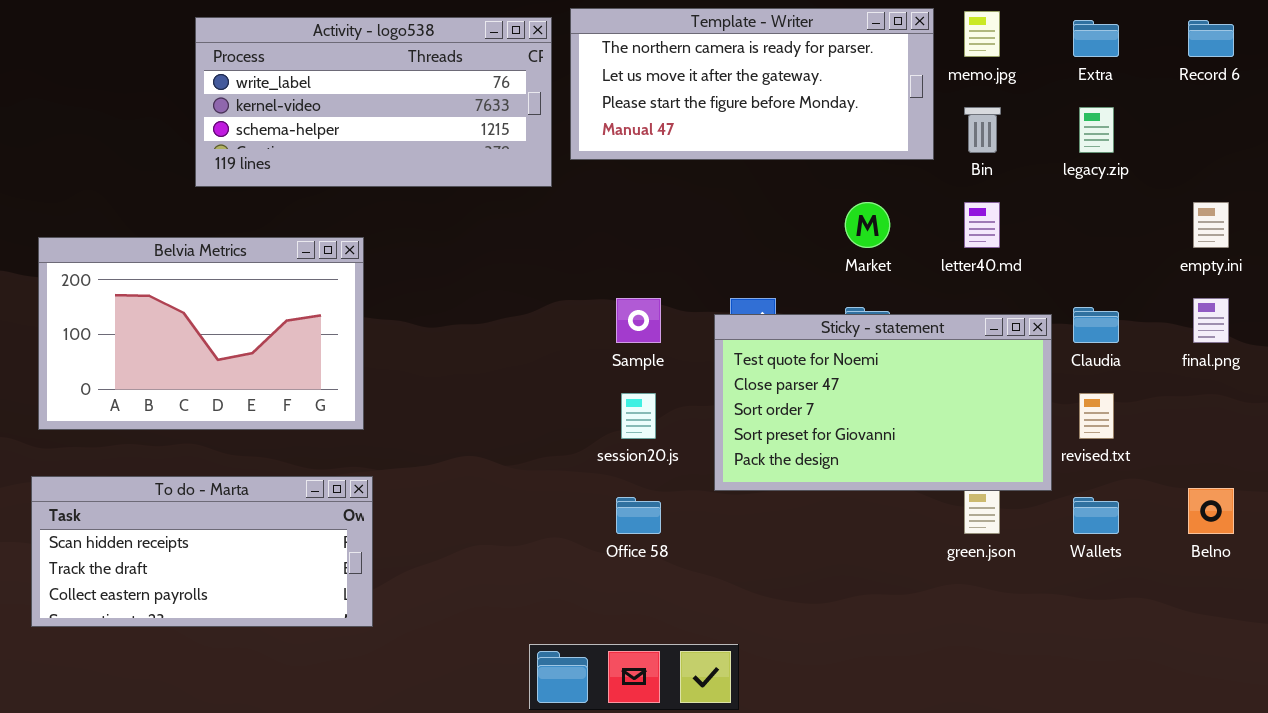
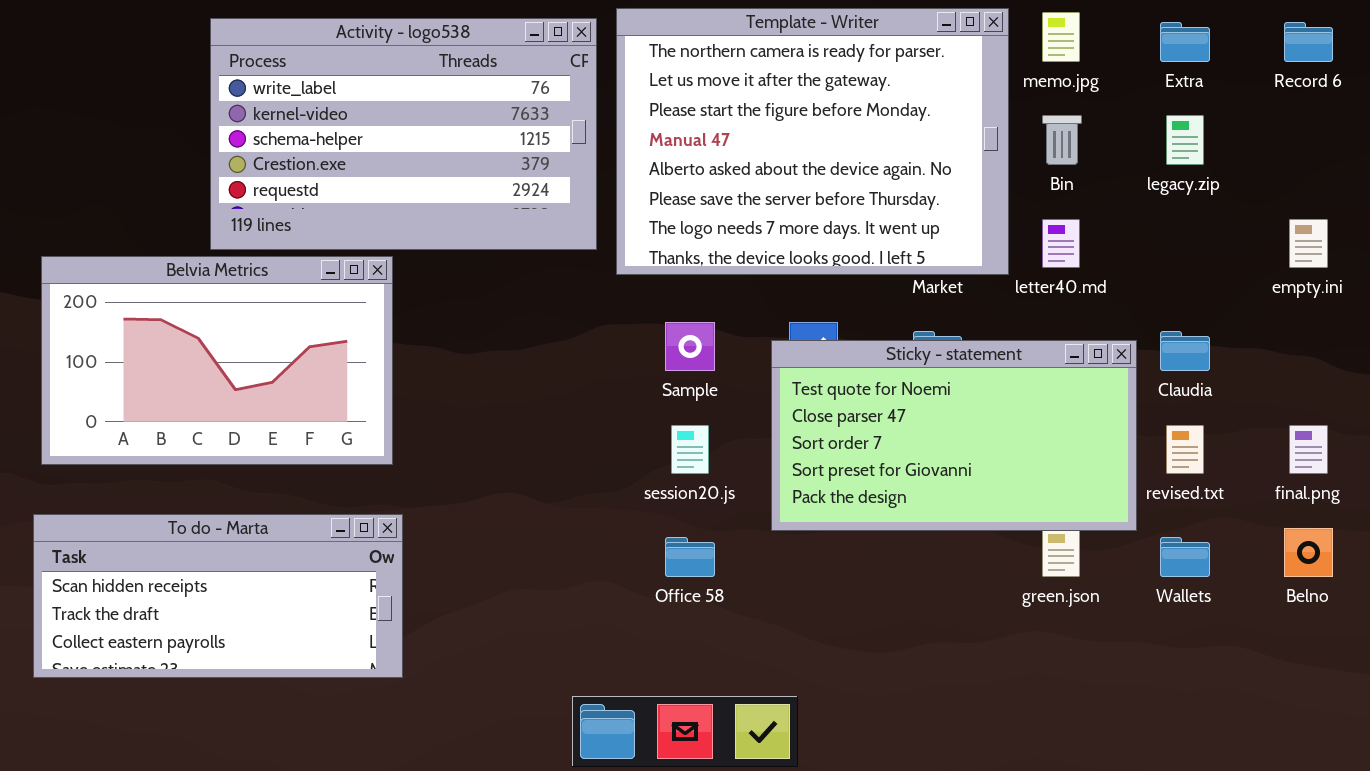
Template - Writer: [570,8,934,160] -> [616,8,1009,275], resized
Activity - logo538: [195,17,552,187] -> [210,18,597,250], resized
final.png: [1193,298,1229,343] -> [1289,425,1328,474], moved

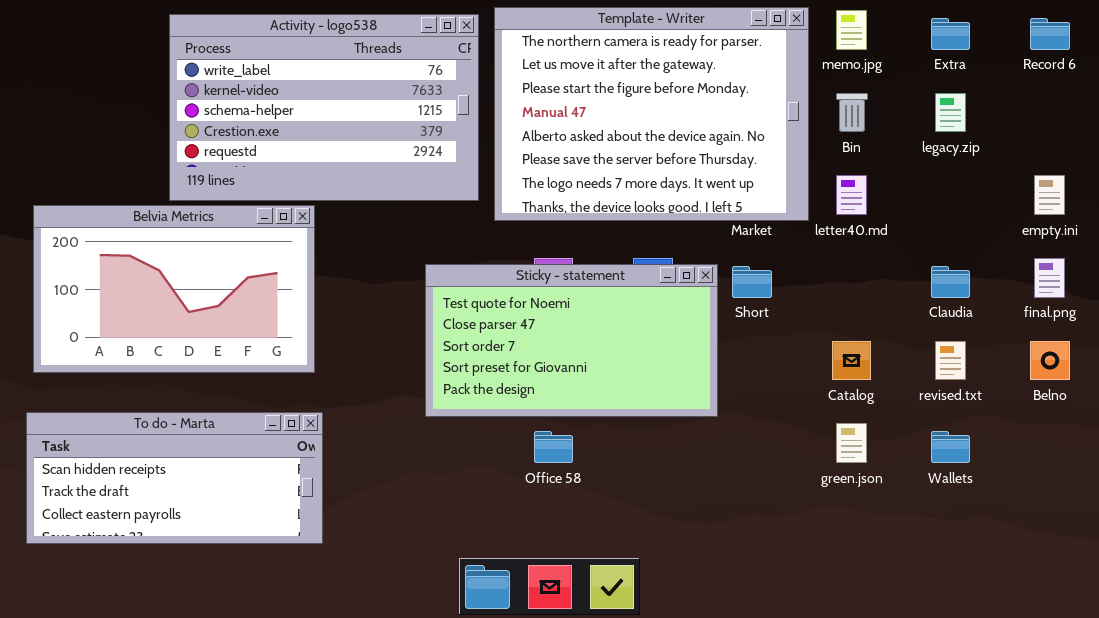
Sticky - statement: [771,340,1137,531] -> [425,264,718,417], moved
final.png: [1289,425,1328,474] -> [1034,258,1065,298], moved
Belno: [1284,528,1333,577] -> [1030,341,1070,380], moved

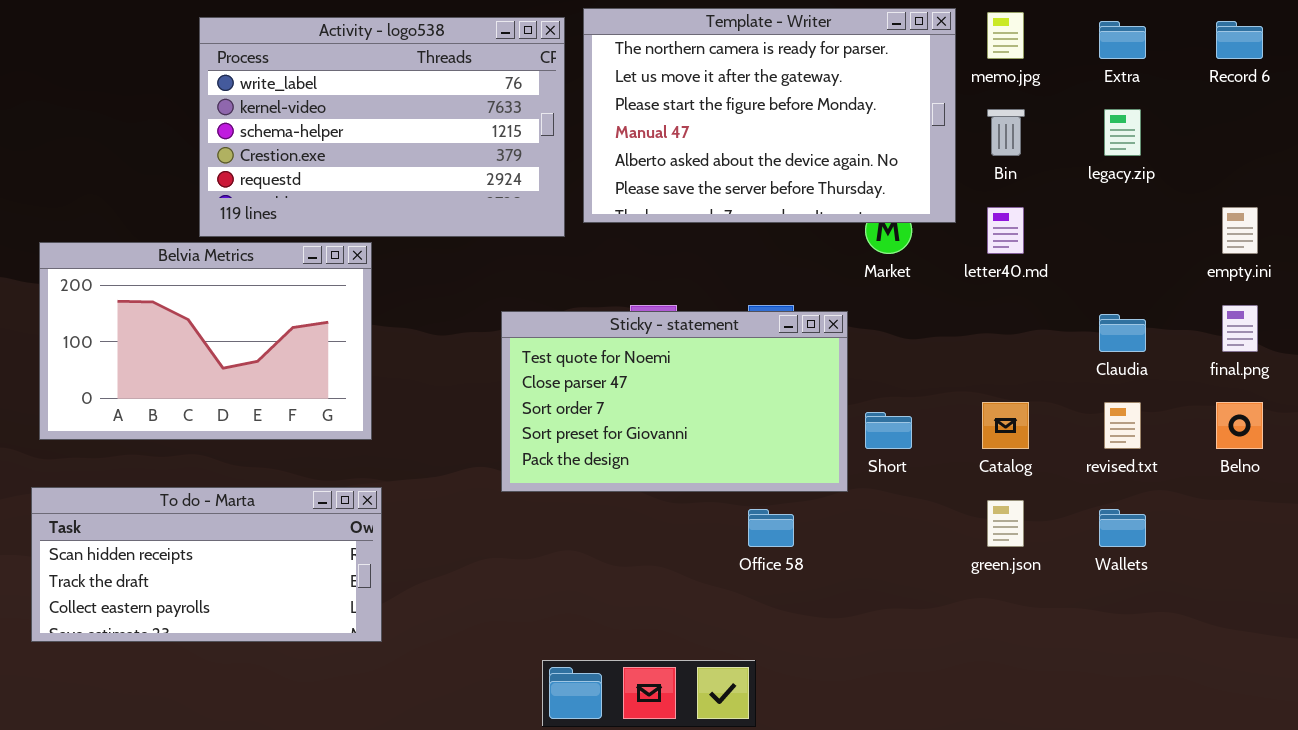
Template - Writer: [494,7,809,221] -> [583,8,956,223], resized
Short: [732,266,772,298] -> [865,412,912,449], moved
Office 58: [534,431,573,463] -> [748,509,794,547], moved

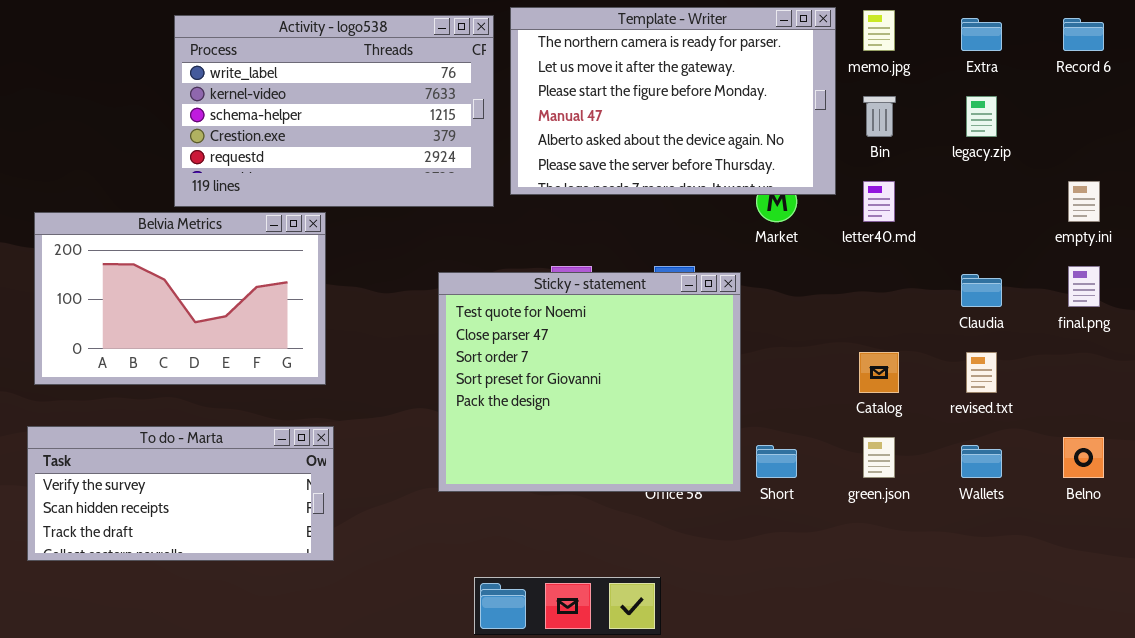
Sticky - statement: [501,311,848,492] -> [438,272,741,492], resized
Belno: [1216,402,1263,449] -> [1063,437,1104,478], moved
Short: [865,412,912,449] -> [756,445,797,478], moved
To do - Marta: [31,487,382,642] -> [27,426,334,561], scrolled up 1 row

